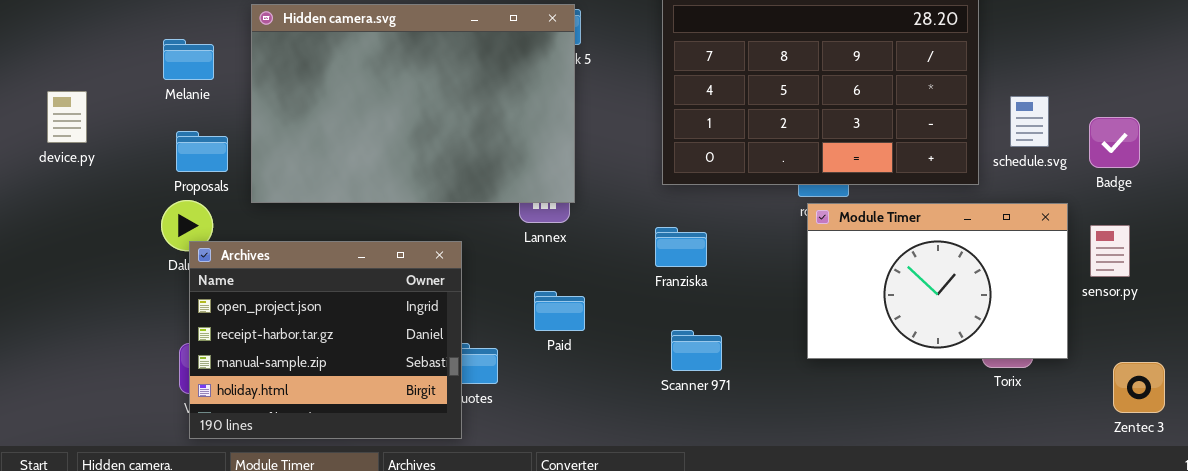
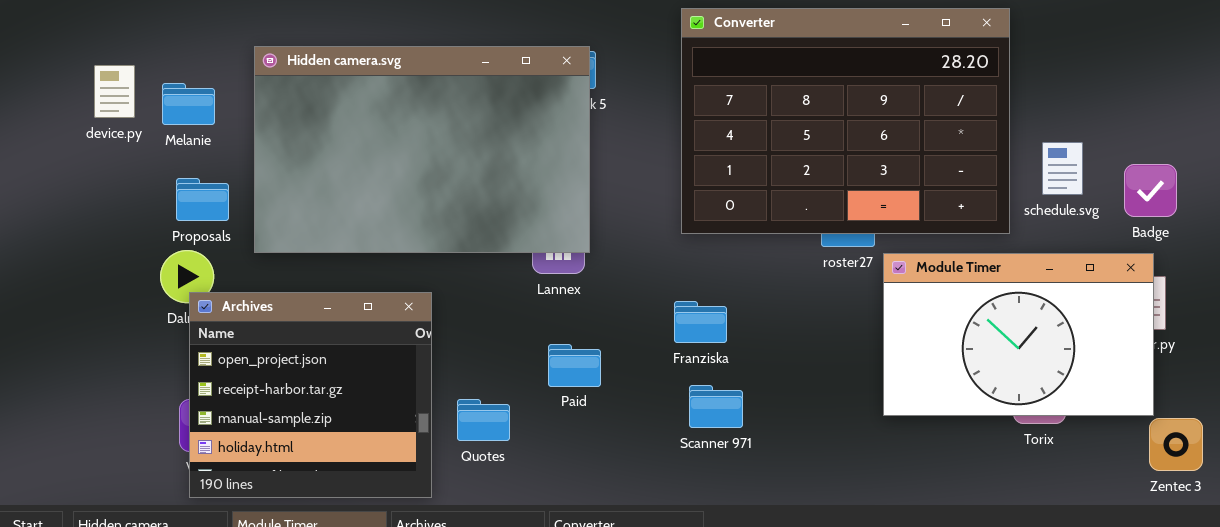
device.py: [47,91,87,143] -> [94,65,135,118], moved
Module Timer: [807,203,1068,359] -> [883,253,1154,416], moved
Franziska: [655,227,707,267] -> [674,301,727,343], moved
Archives: [189,241,462,439] -> [189,292,432,498], resized

